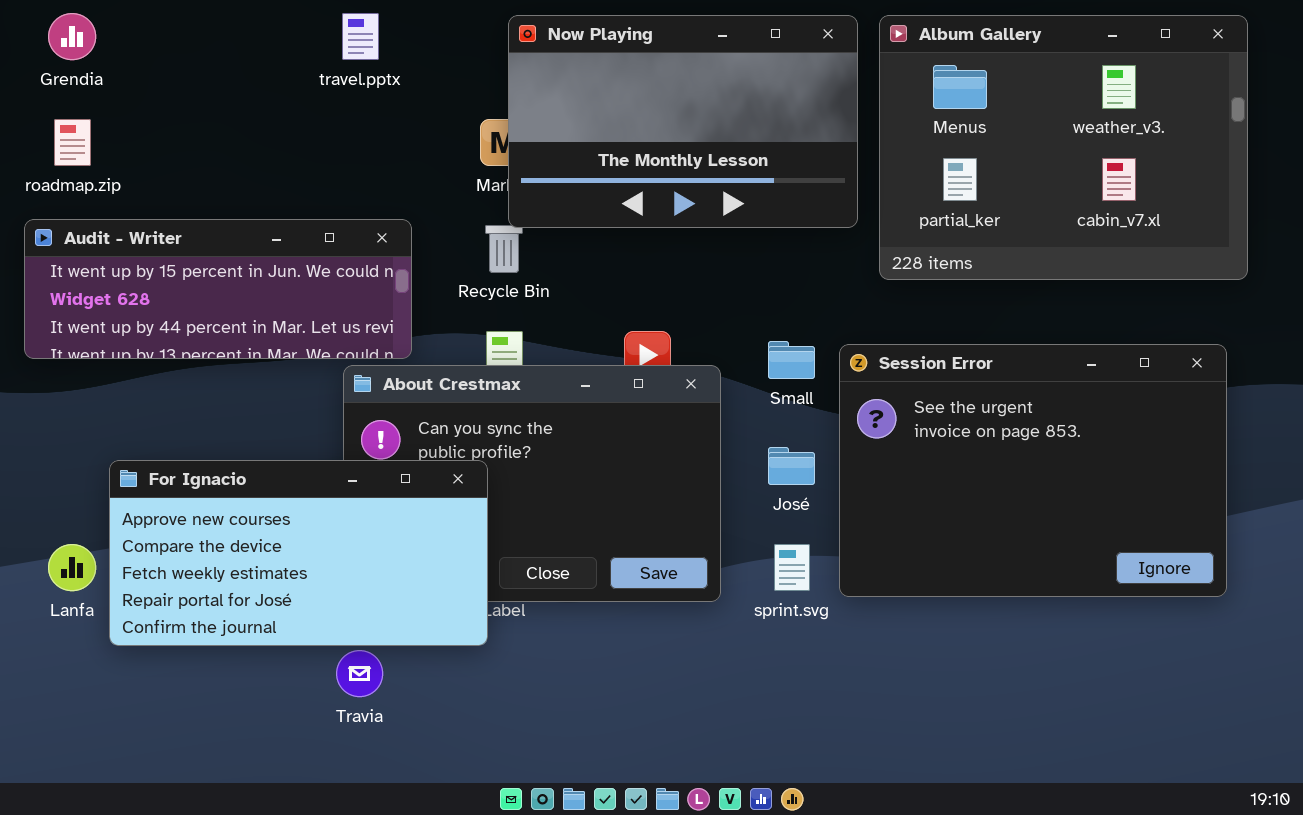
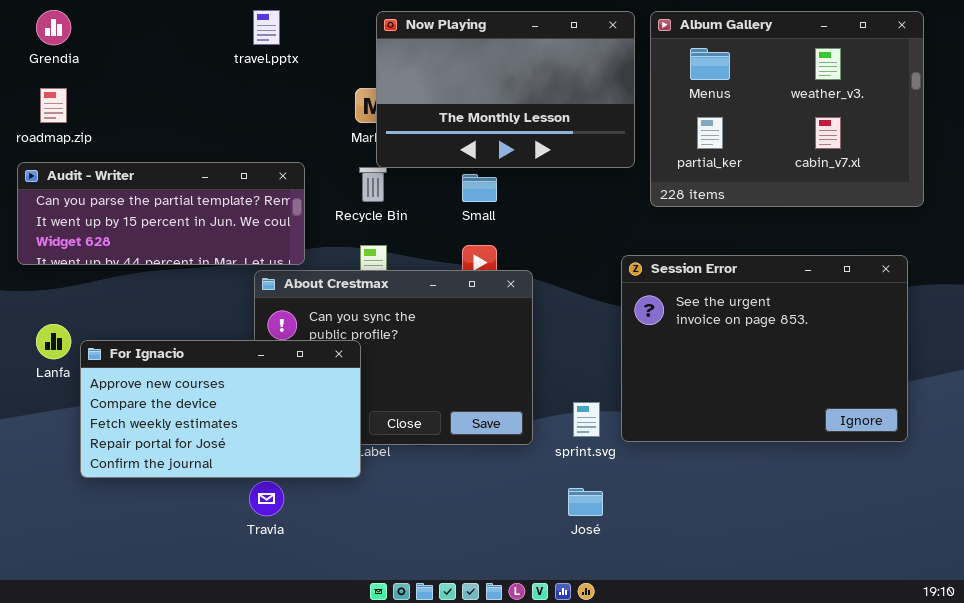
Audit - Writer: [24,219,412,359] -> [17,162,305,265], scrolled up 1 row
Small: [768,341,815,379] -> [462,174,497,202], moved
José: [768,447,815,485] -> [568,488,603,516], moved
Lanfa: [48,544,96,591] -> [36,324,71,359], moved

